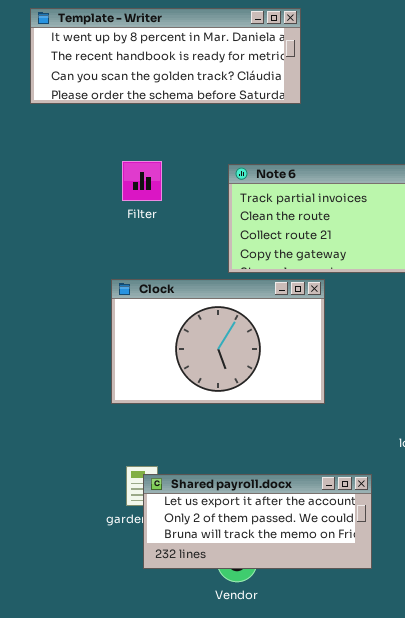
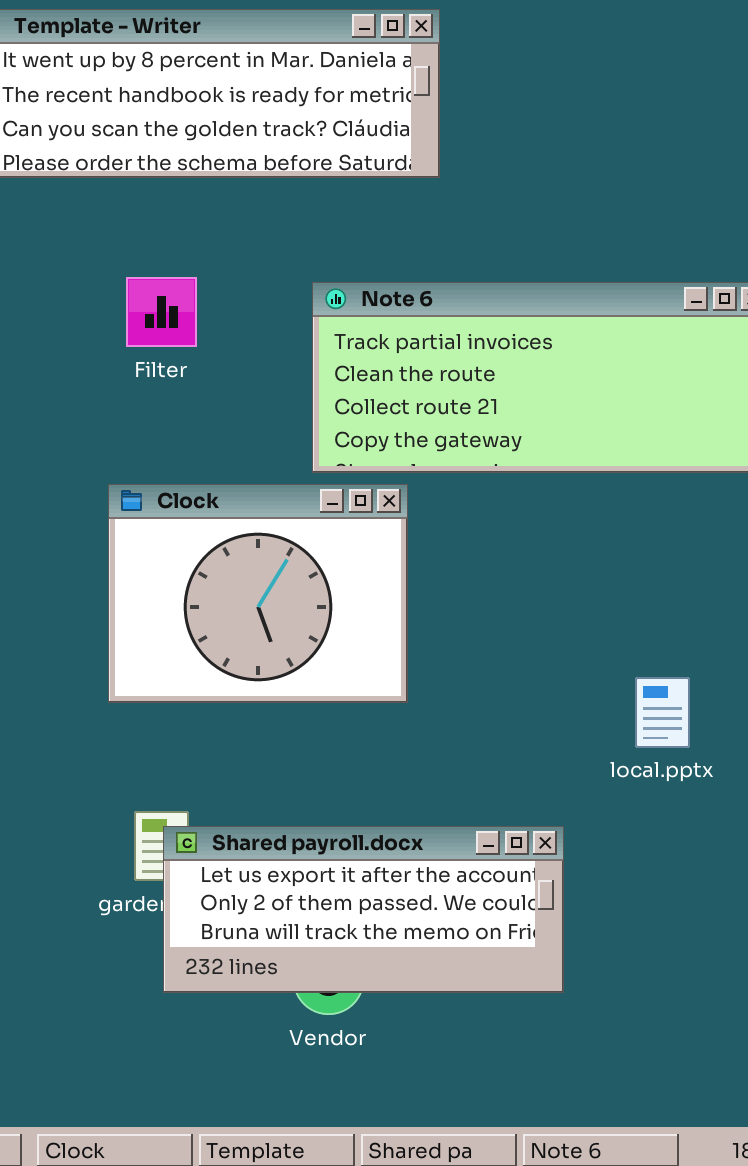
Clock: [111,279,325,404] -> [108,484,408,703], resized

